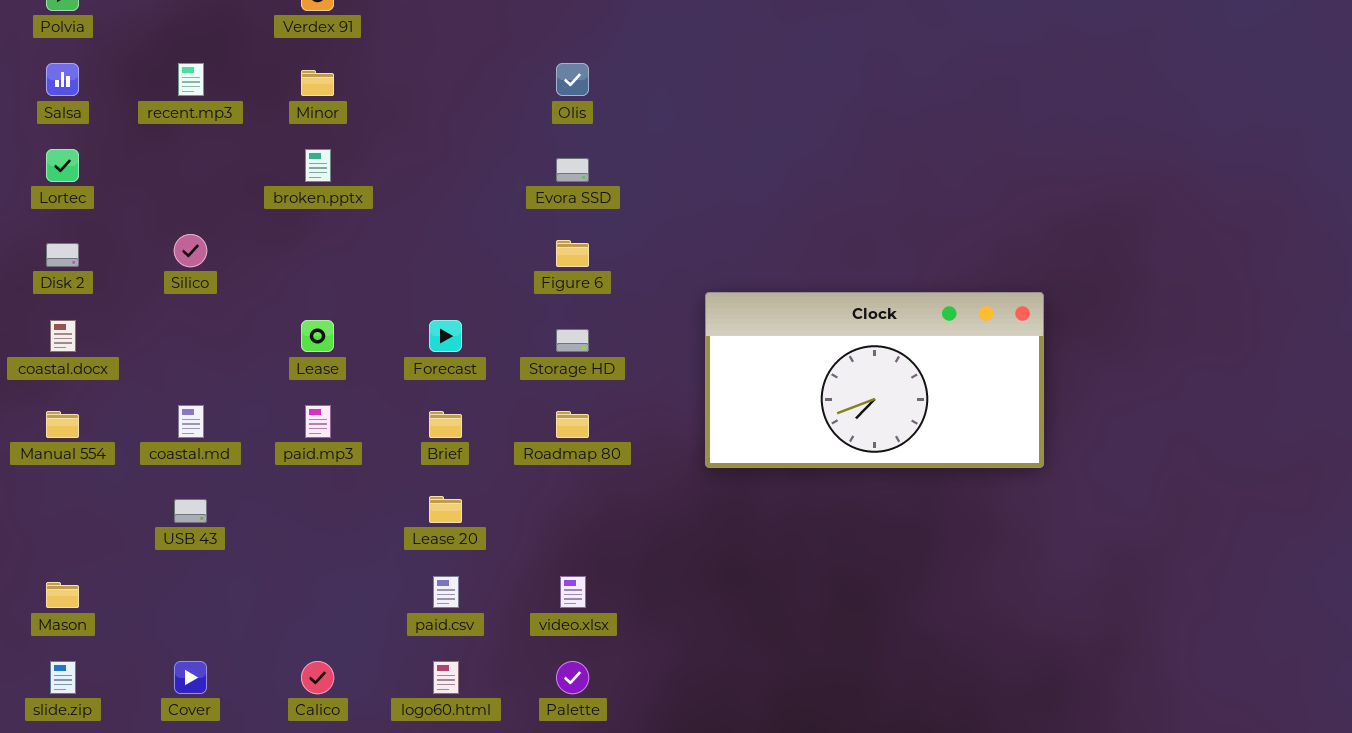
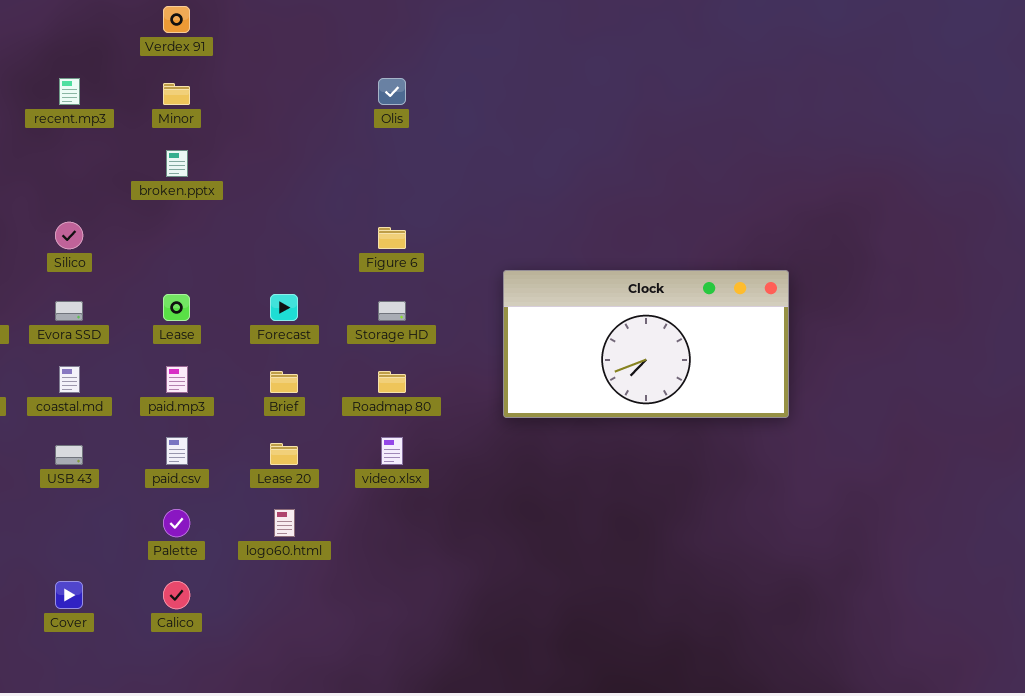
Evora SSD: [556,158,589,182] -> [55,301,83,321], moved
paid.csv: [433,576,459,608] -> [166,437,188,465], moved
video.xlsx: [560,576,586,608] -> [381,437,403,465], moved
logo60.html: [433,661,459,694] -> [274,509,295,537], moved
Palette: [556,661,589,694] -> [163,509,190,537], moved

